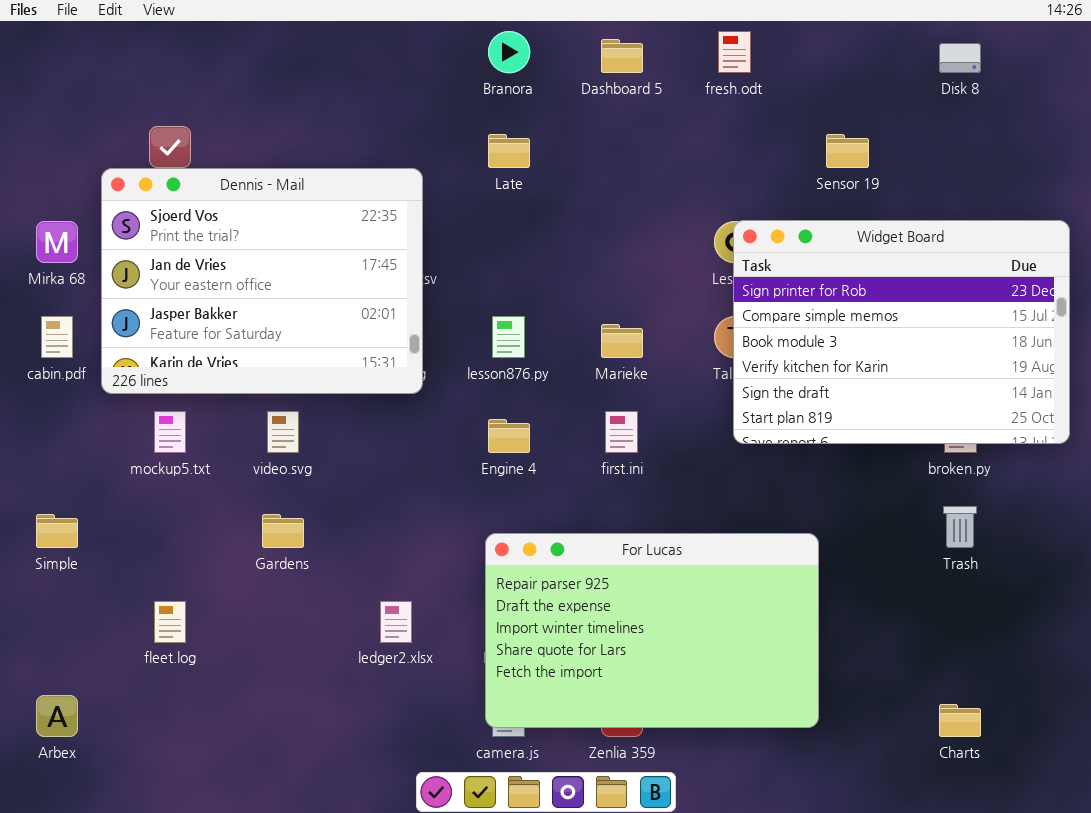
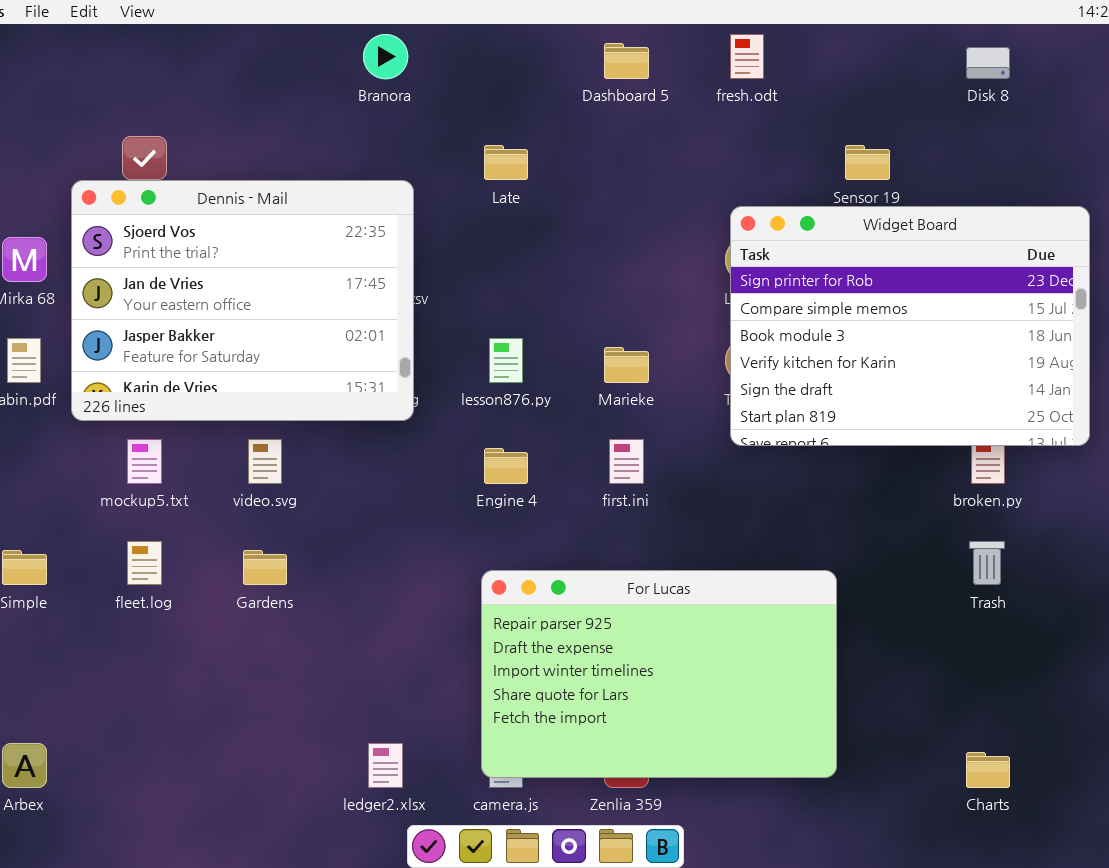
Branora: [488,31,530,73] -> [363,34,408,79], moved
Widget Board: [733,220,1070,444] -> [730,206,1090,446], moved
fleet.log: [154,601,186,643] -> [127,541,162,585], moved
ledger2.xlsx: [380,601,412,643] -> [368,743,403,788], moved

